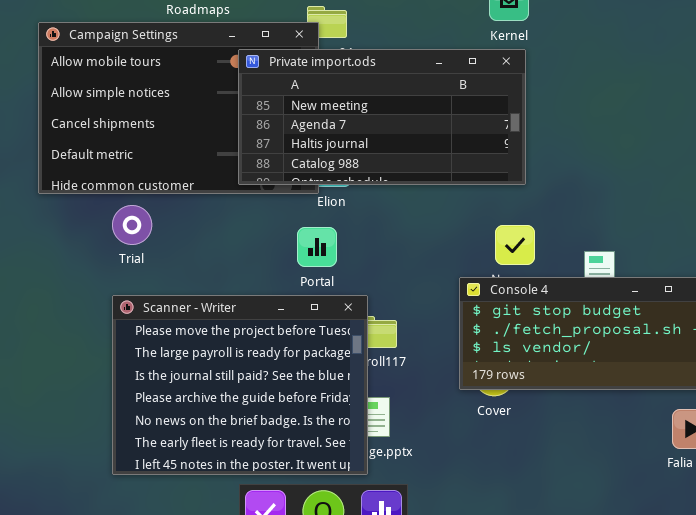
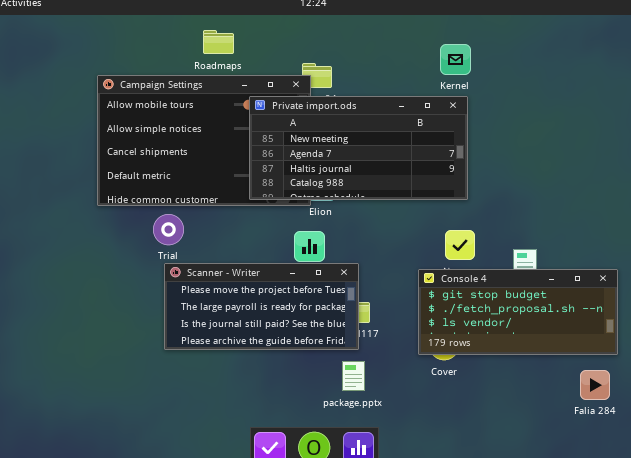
Scanner - Writer: [112,295,368,475] -> [164,263,359,350], moved, resized

